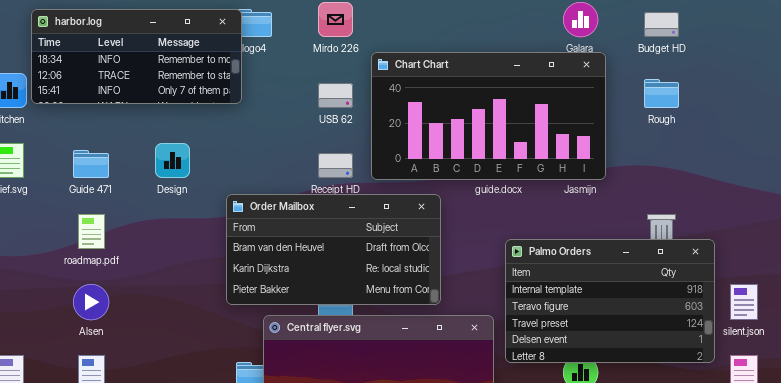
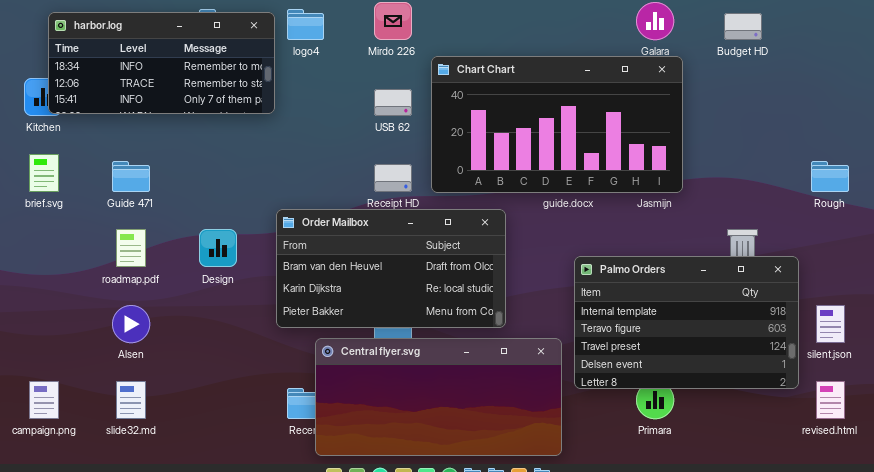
harbor.log: [31,9,242,104] -> [48,12,275,114], moved
Rough: [644,79,679,108] -> [811,161,849,192], moved
Design: [155,143,190,178] -> [199,229,237,267], moved

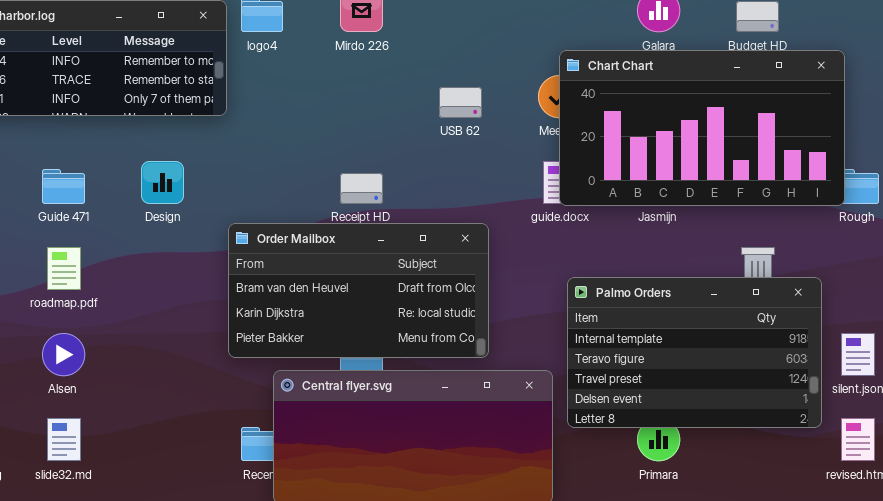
Chart Chart: [431,56,683,193] -> [559,50,845,206], moved
USB 62: [374,89,412,116] -> [439,87,482,118], moved
Design: [199,229,237,267] -> [141,161,184,204], moved

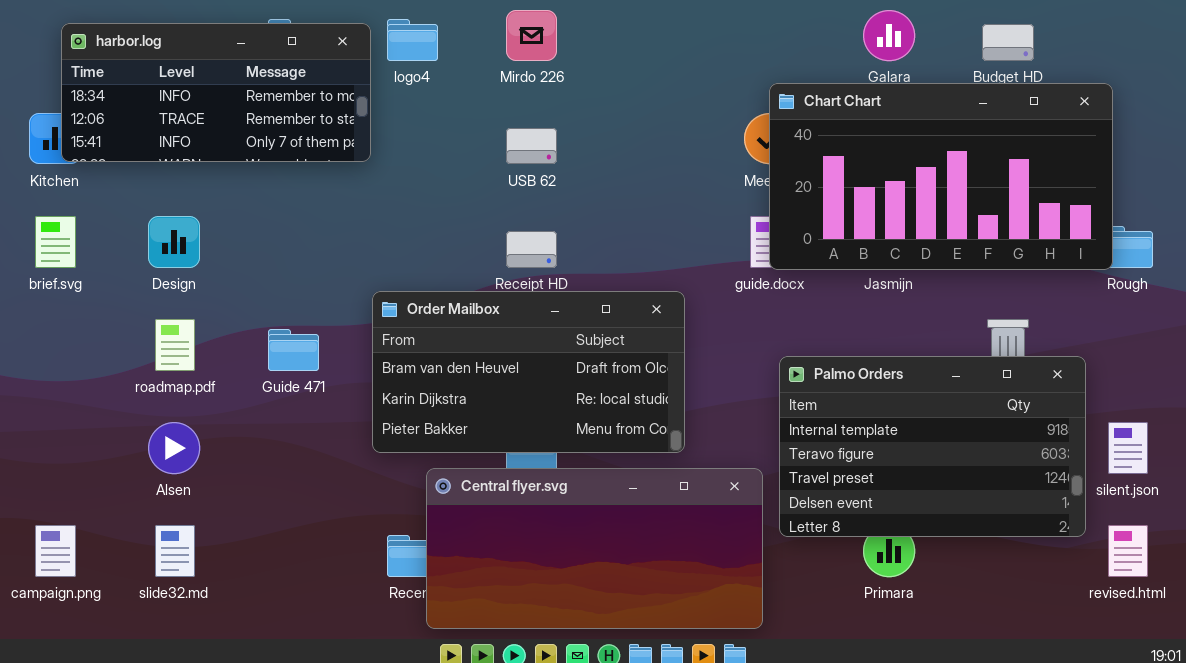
USB 62: [439,87,482,118] -> [506,128,557,164], moved
Design: [141,161,184,204] -> [148,216,200,268], moved
Guide 471: [42,169,85,204] -> [268,329,319,371], moved

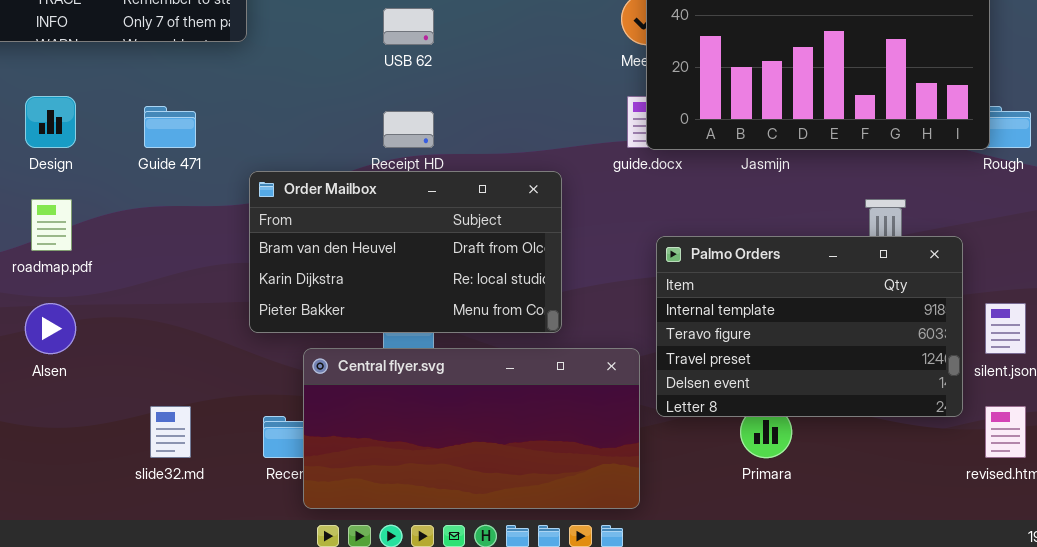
Guide 471: [268,329,319,371] -> [144,106,196,148], moved
slide32.md: [155,525,195,577] -> [150,406,191,458], moved

